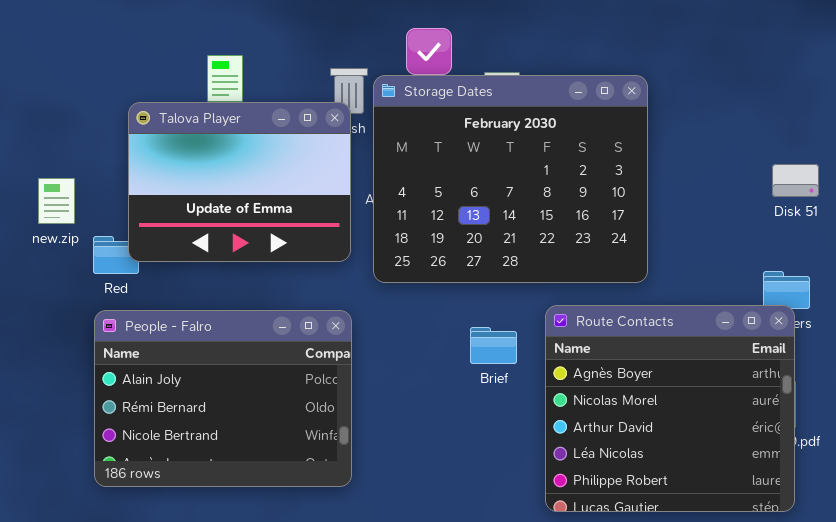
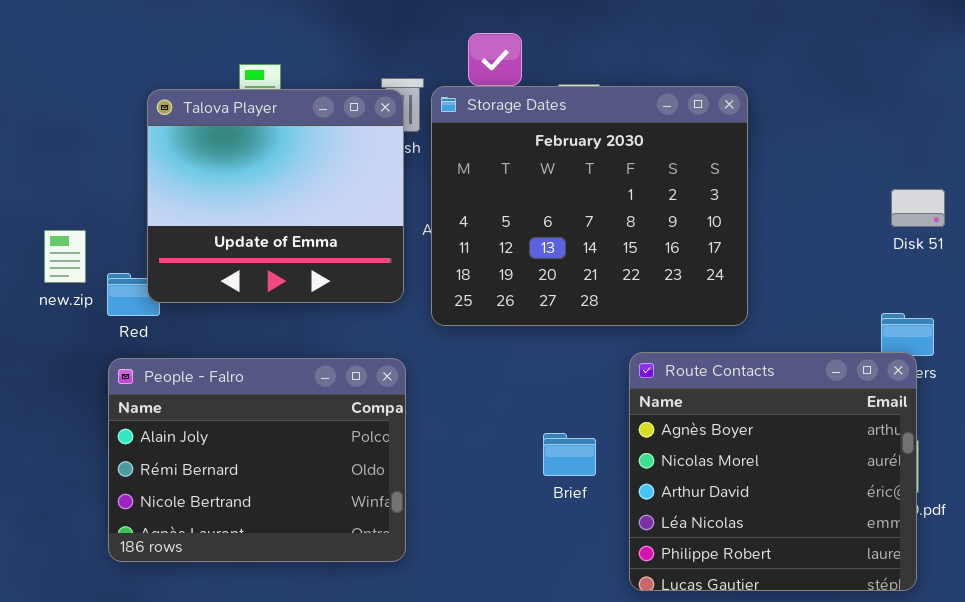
Talova Player: [128,102,351,262] -> [147,89,404,303], resized
new.zip: [38,178,75,224] -> [44,230,86,283], moved
Brief: [470,327,517,364] -> [543,433,596,476], moved

